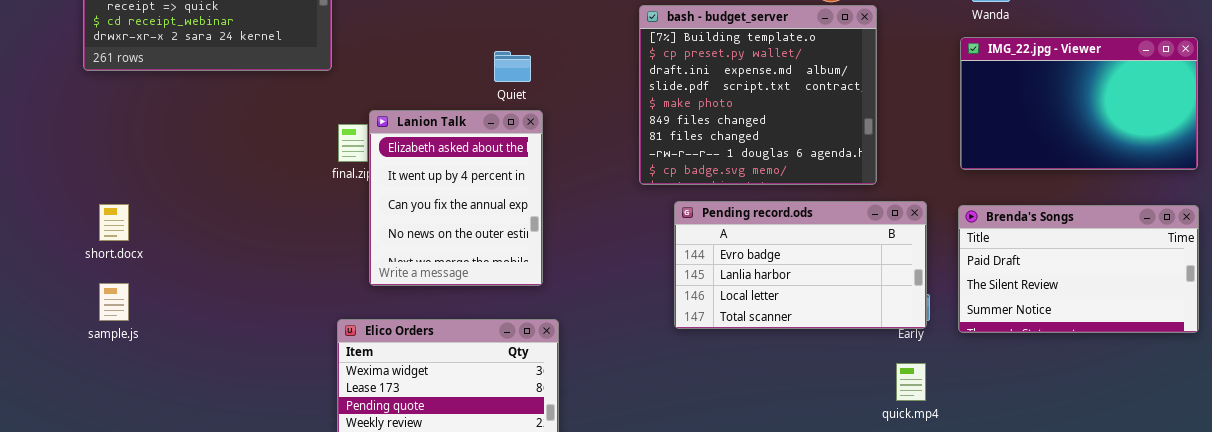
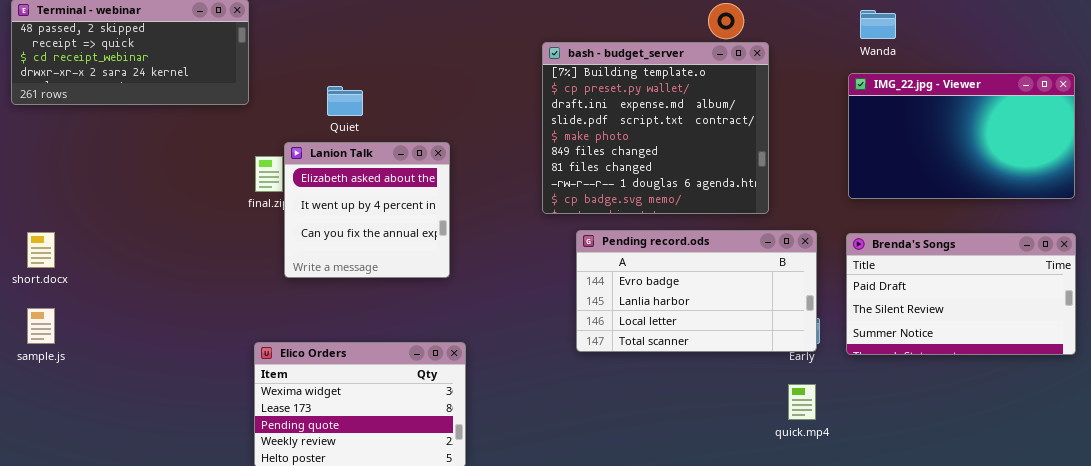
Quiet: [494,51,531,82] -> [327,86,363,116], moved
Lanion Talk: [369,110,543,286] -> [284,142,450,278], resized

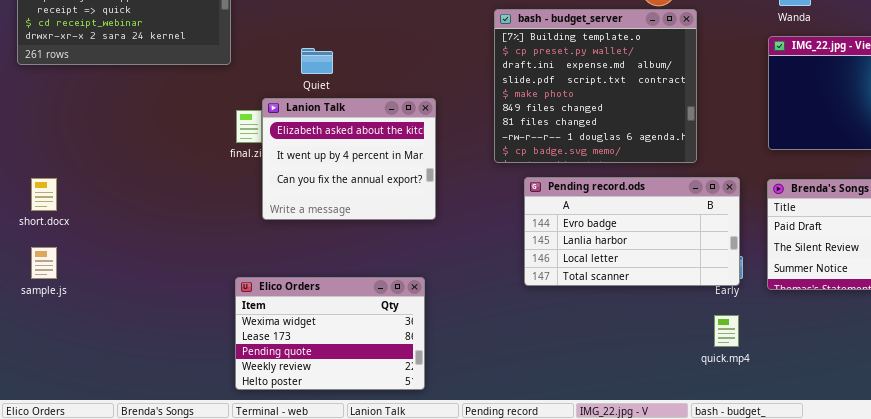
Lanion Talk: [284,142,450,278] -> [262,98,436,220], resized

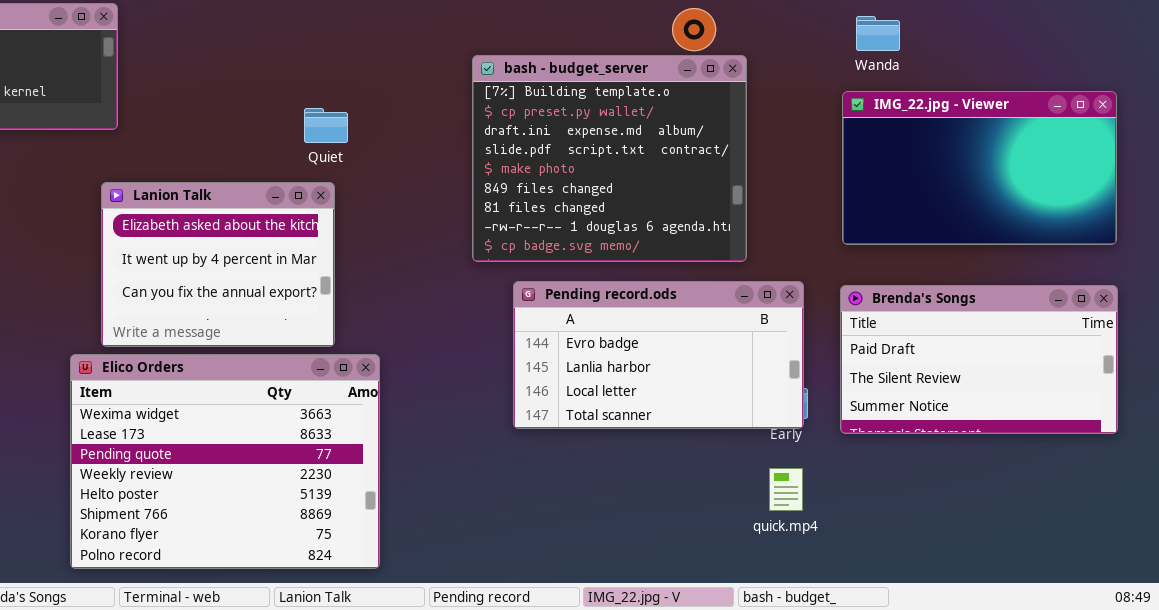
Quiet: [301,48,333,74] -> [304,108,348,143], moved
Lanion Talk: [262,98,436,220] -> [101,182,335,347], moved
Elico Orders: [235,277,425,390] -> [70,354,380,569], resized

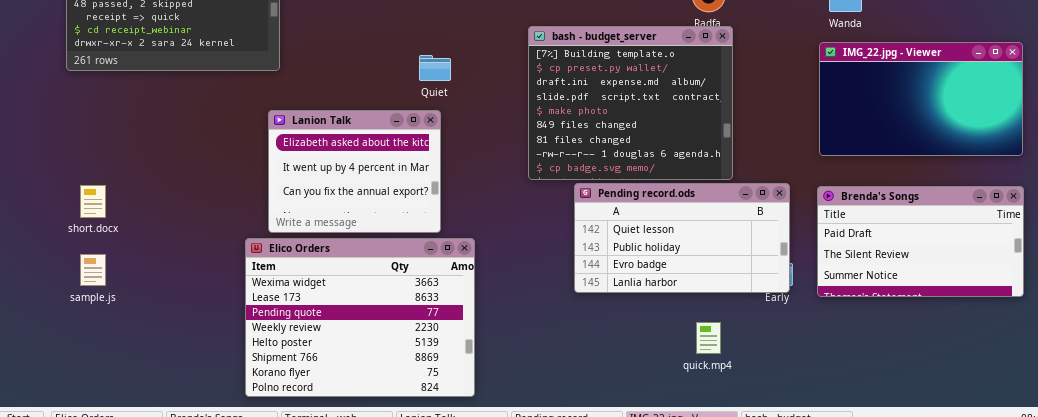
bash - budget_server: [472,55,747,262] -> [528,26,733,180], moved
Pending record.ods: [513,281,804,429] -> [574,183,790,293], scrolled up 2 rows
quick.mp4: [769,468,803,511] -> [696,322,721,354], moved

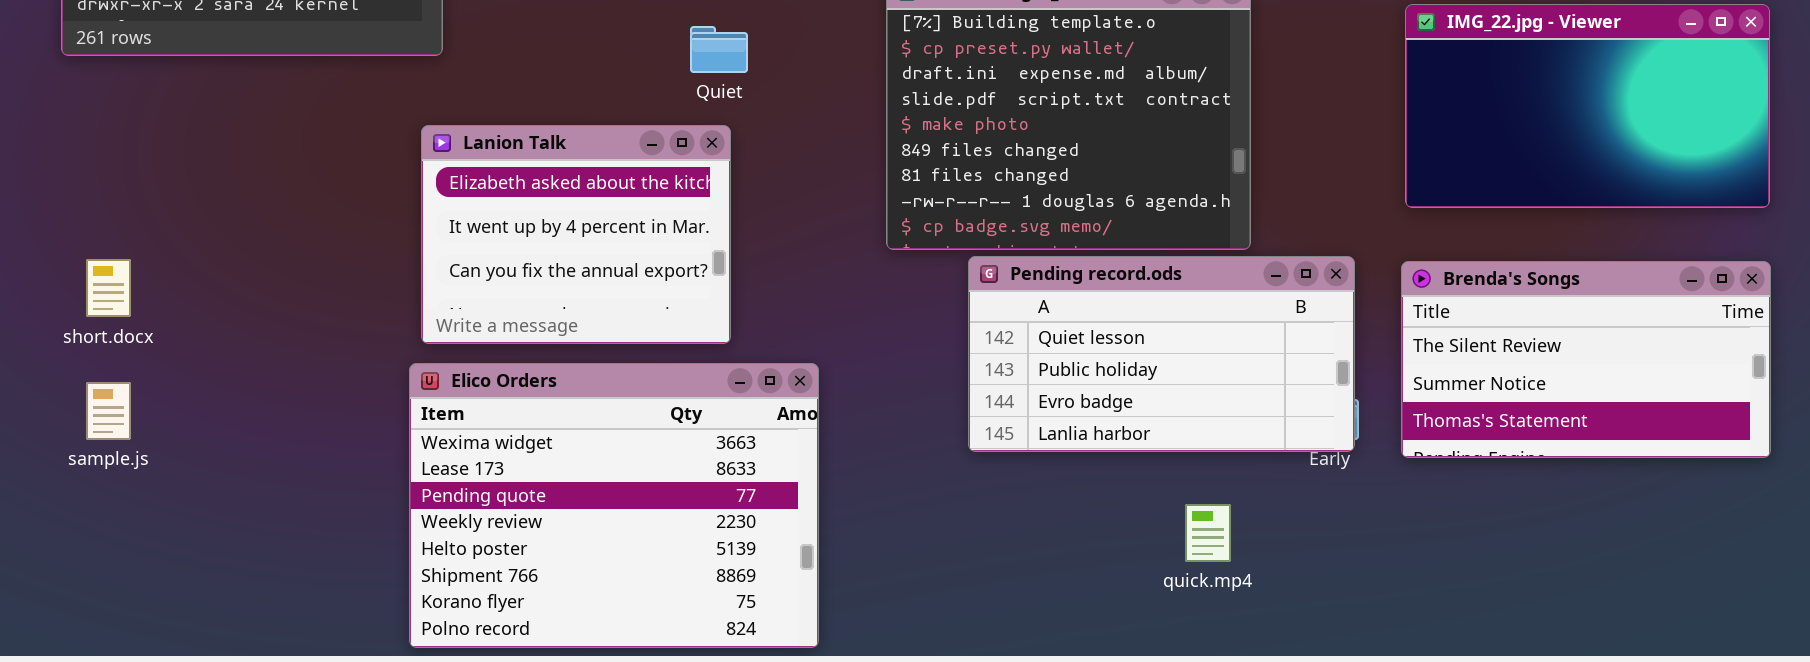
Brenda's Songs: [817,186,1024,297] -> [1401,261,1771,458], scrolled down 1 row
Elico Orders: [245,238,475,397] -> [409,363,819,648], moved

